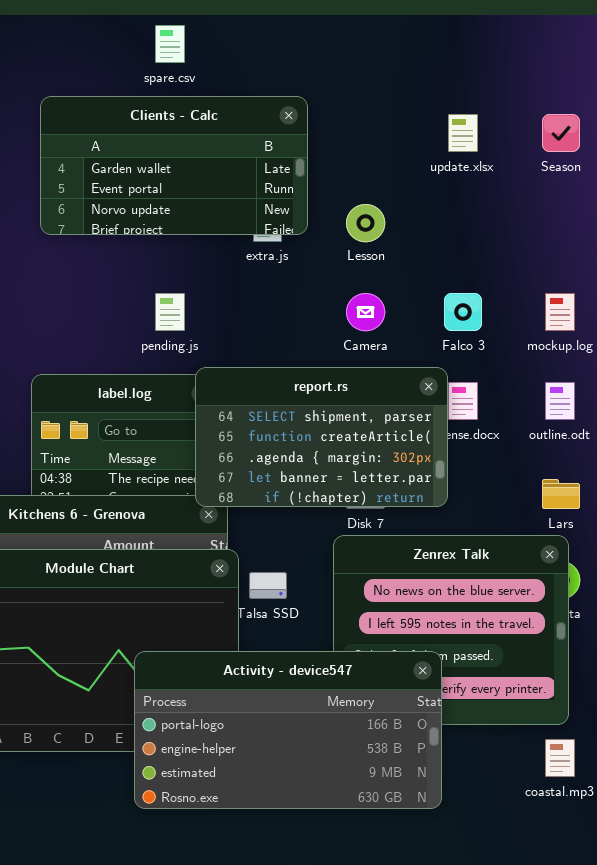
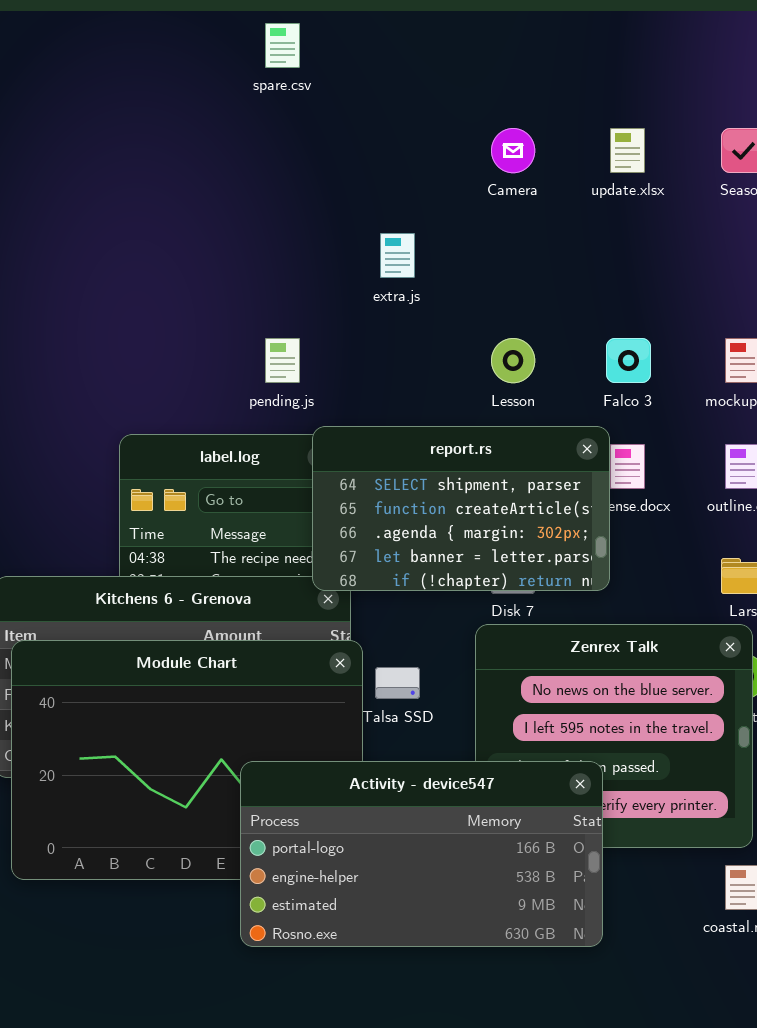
Clients - Calc: [40,96,308,235] -> none, closed
Lesson: [346,204,385,242] -> [491,338,535,383], moved
Camera: [346,293,385,331] -> [491,128,535,173], moved

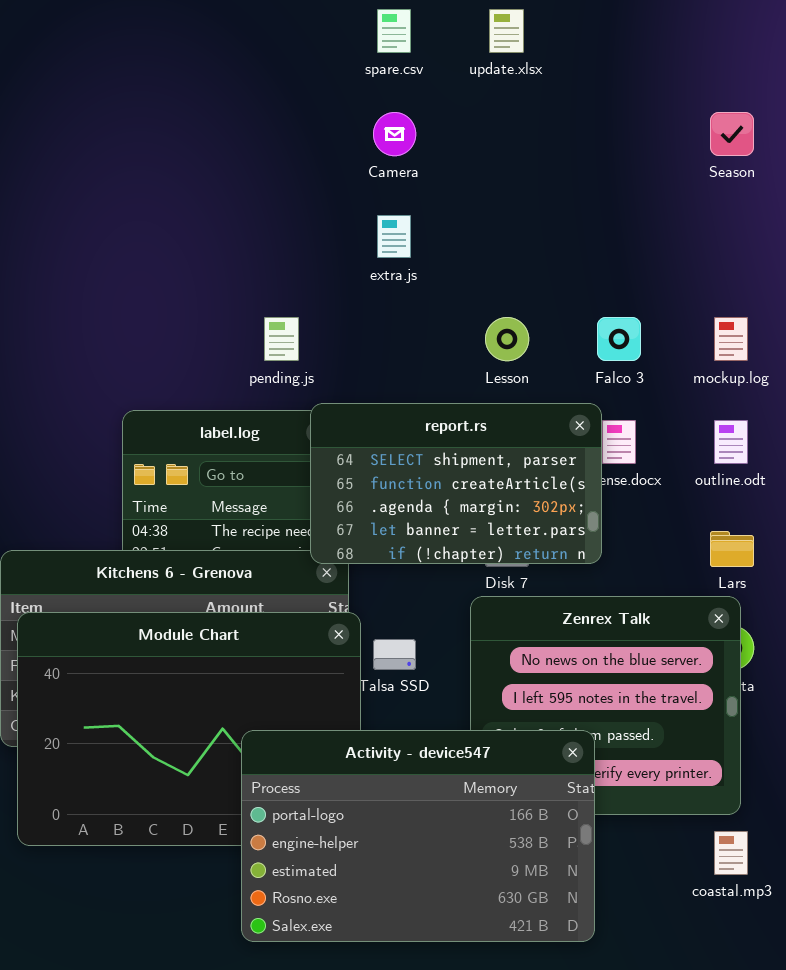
spare.csv: [265,23,300,68] -> [377,9,411,53], moved
Camera: [491,128,535,173] -> [373,112,416,156], moved
update.xlsx: [610,128,645,173] -> [489,9,524,53], moved
Activity - device547: [240,761,603,947] -> [241,730,595,942], resized

